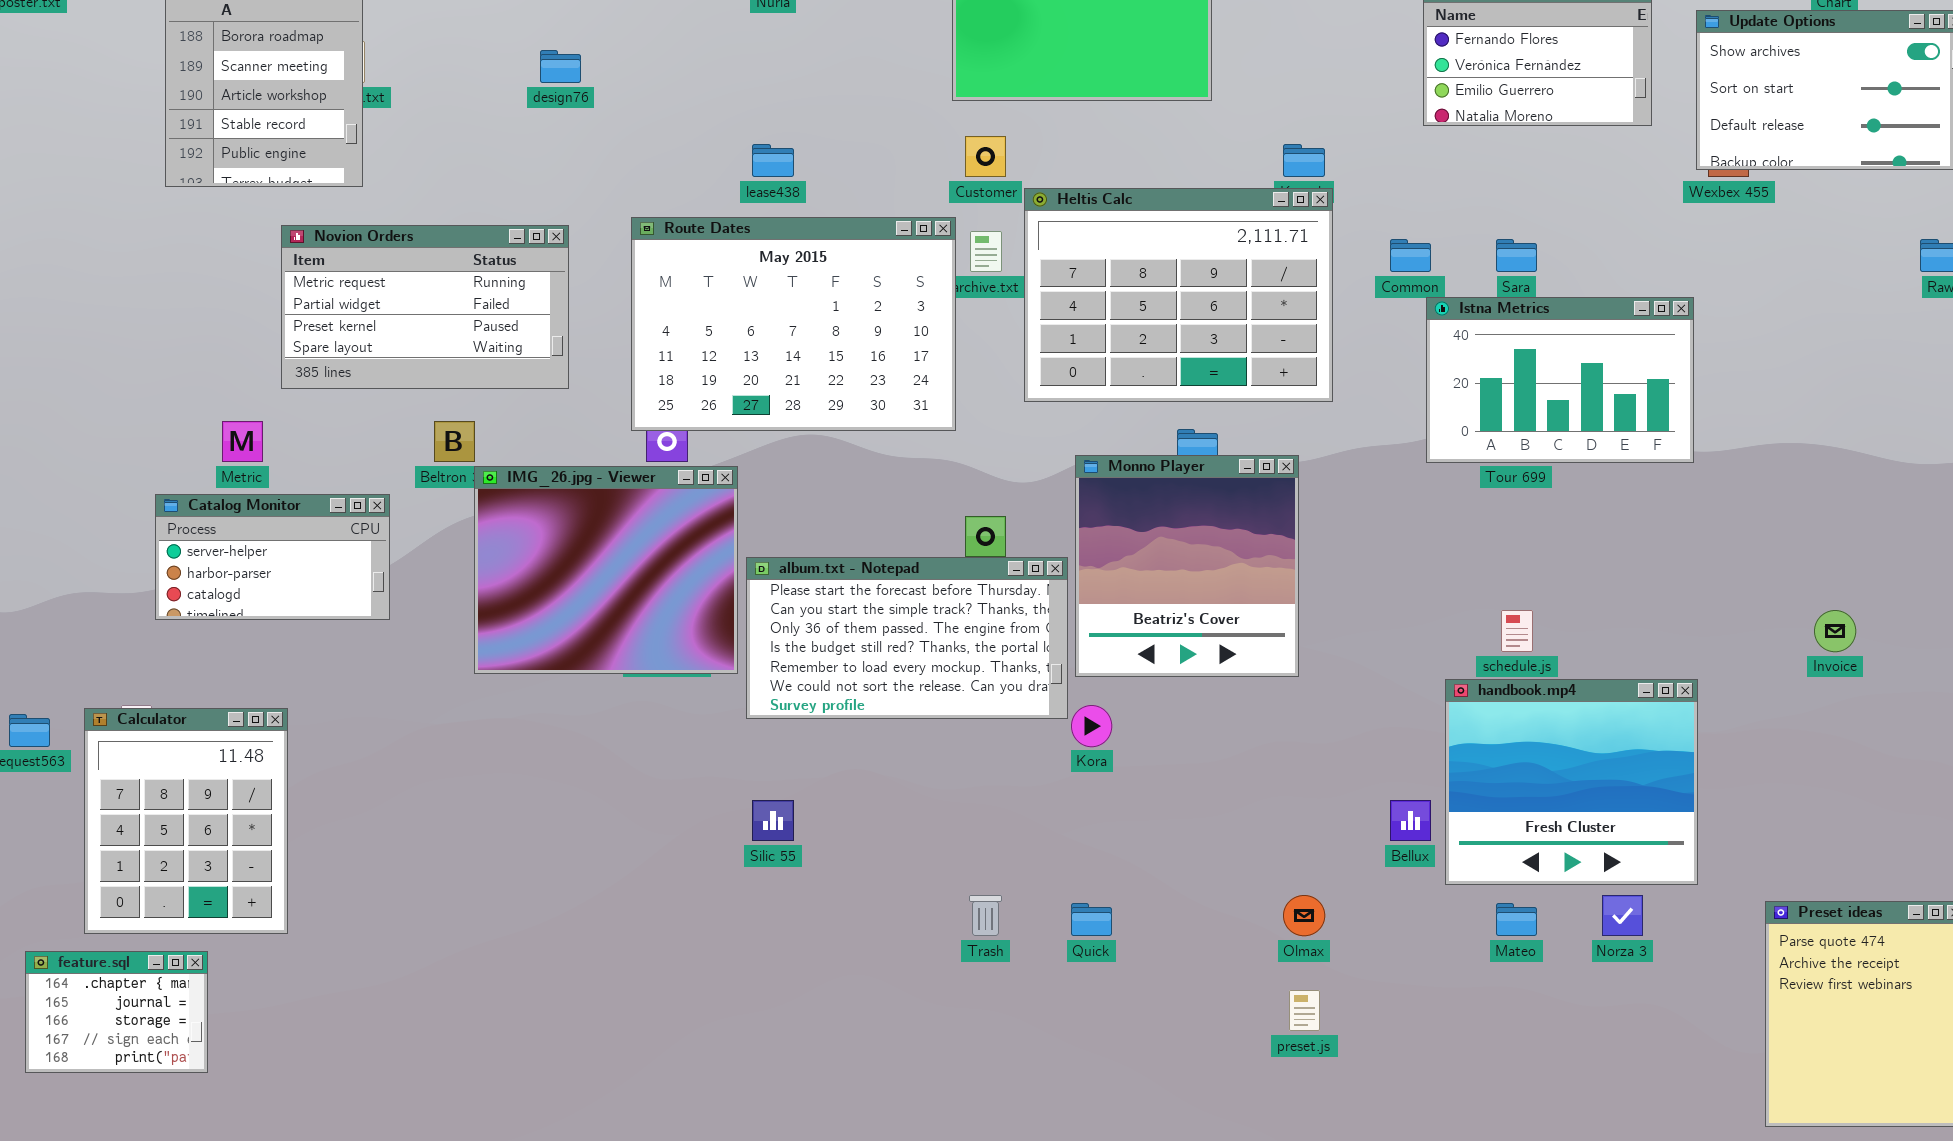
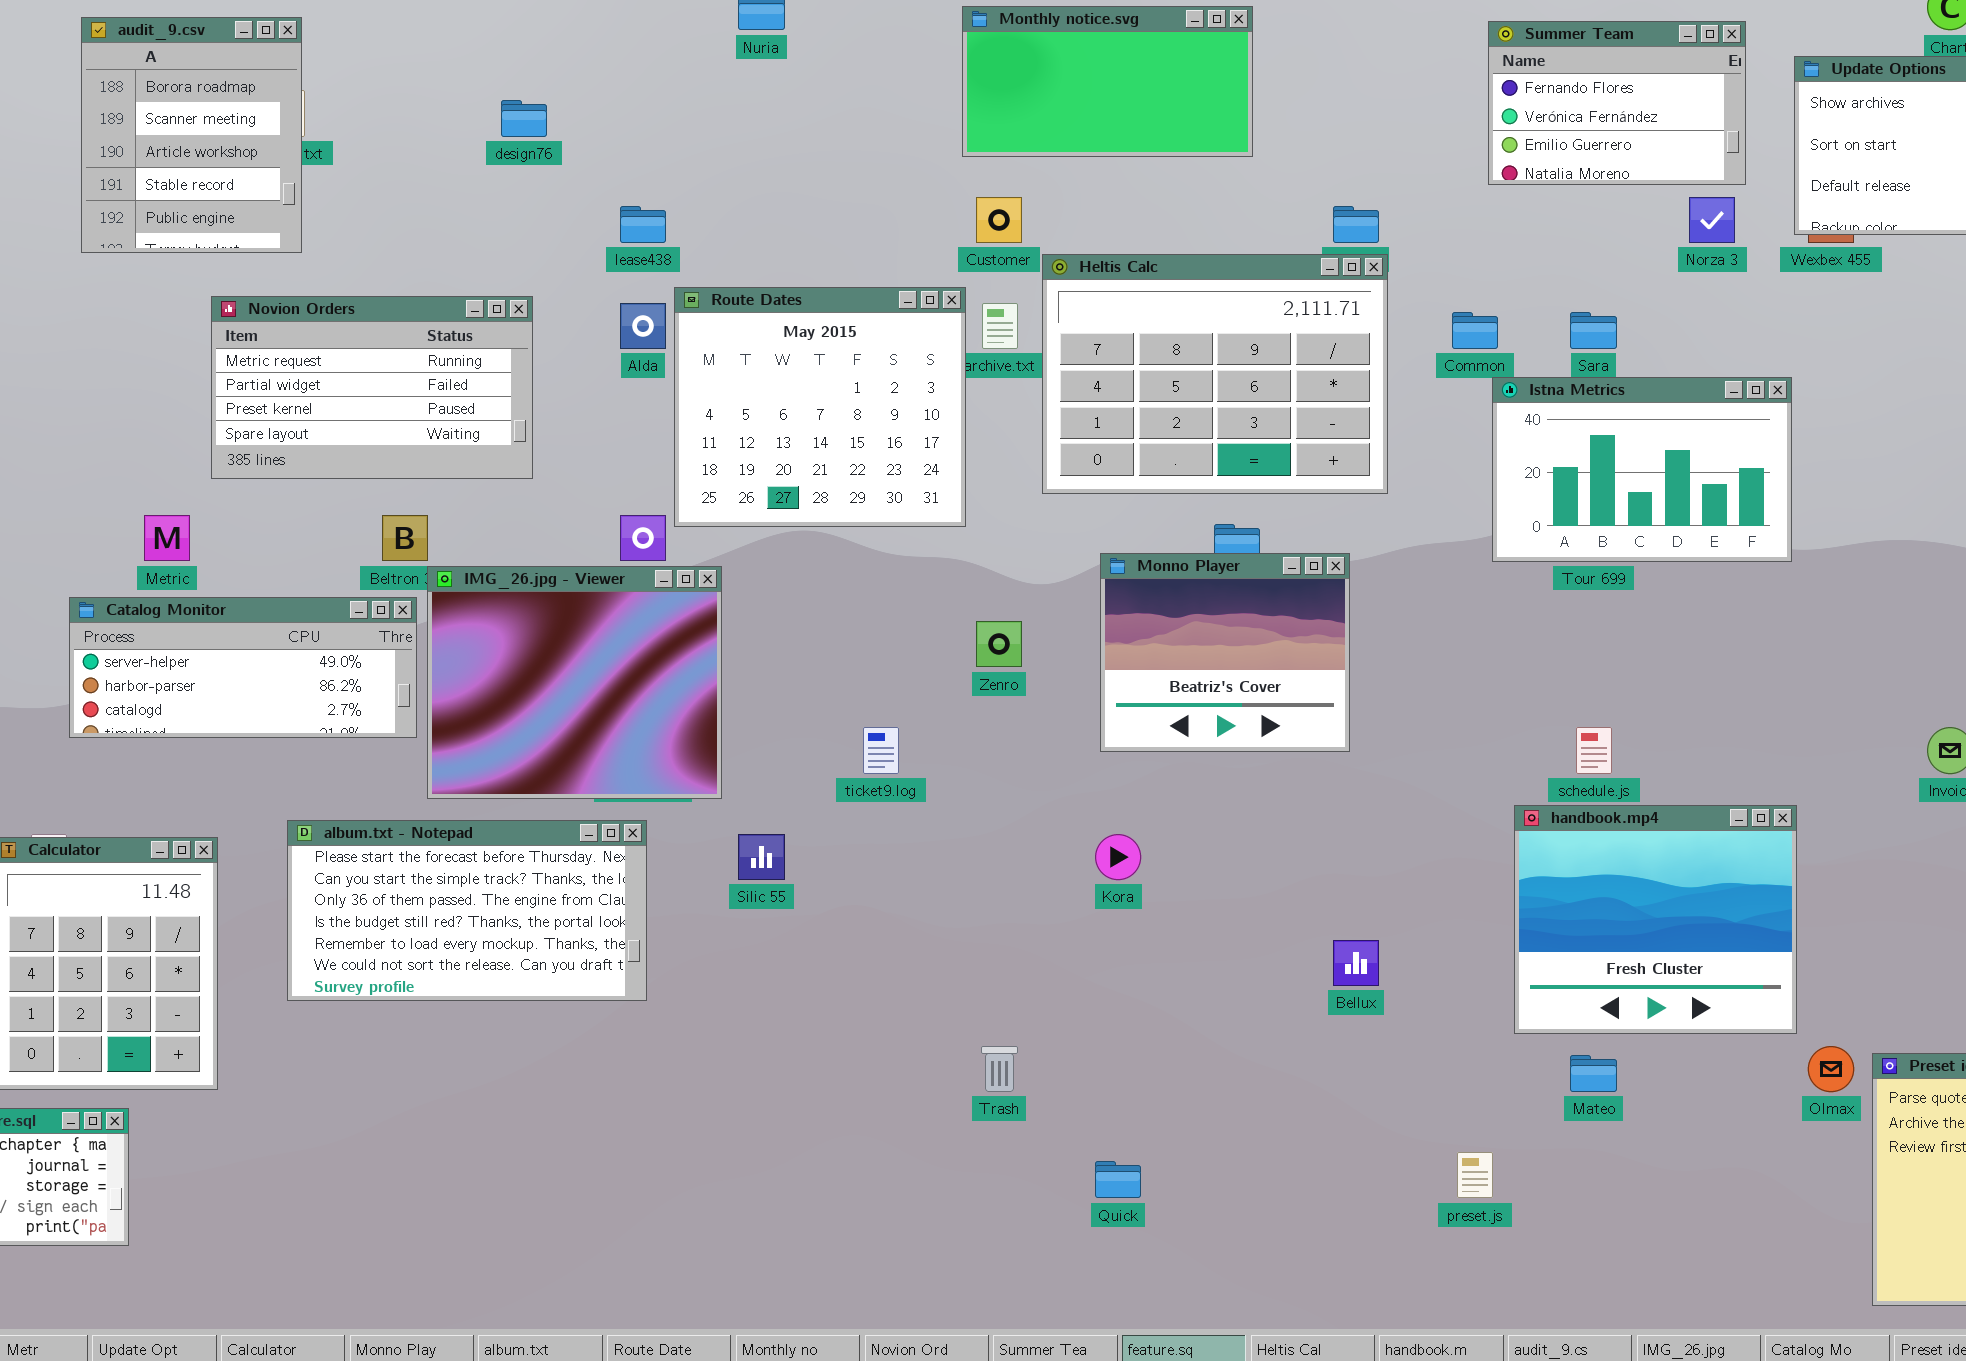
lease438: [752,144,794,177] -> [620,206,666,243], moved
Route Dates: [631,217,956,431] -> [674,287,966,527], resized
Monno Player: [1075,455,1299,677] -> [1100,553,1350,752], resized
Catalog Monitor: [155,494,390,620] -> [69,597,417,738], resized
album.txt - Notepad: [746,557,1068,719] -> [287,820,647,1001], moved
Silic 55: [752,800,794,841] -> [738,834,785,880], moved
Bellux: [1390,800,1431,841] -> [1333,940,1379,986], moved
Olmax: [1283,895,1325,936] -> [1808,1046,1854,1092], moved
Norza 3: [1602,895,1643,936] -> [1689,197,1735,243], moved
Quick: [1071,903,1112,936] -> [1095,1161,1141,1198], moved
preset.js: [1289,990,1320,1031] -> [1457,1152,1493,1198], moved

